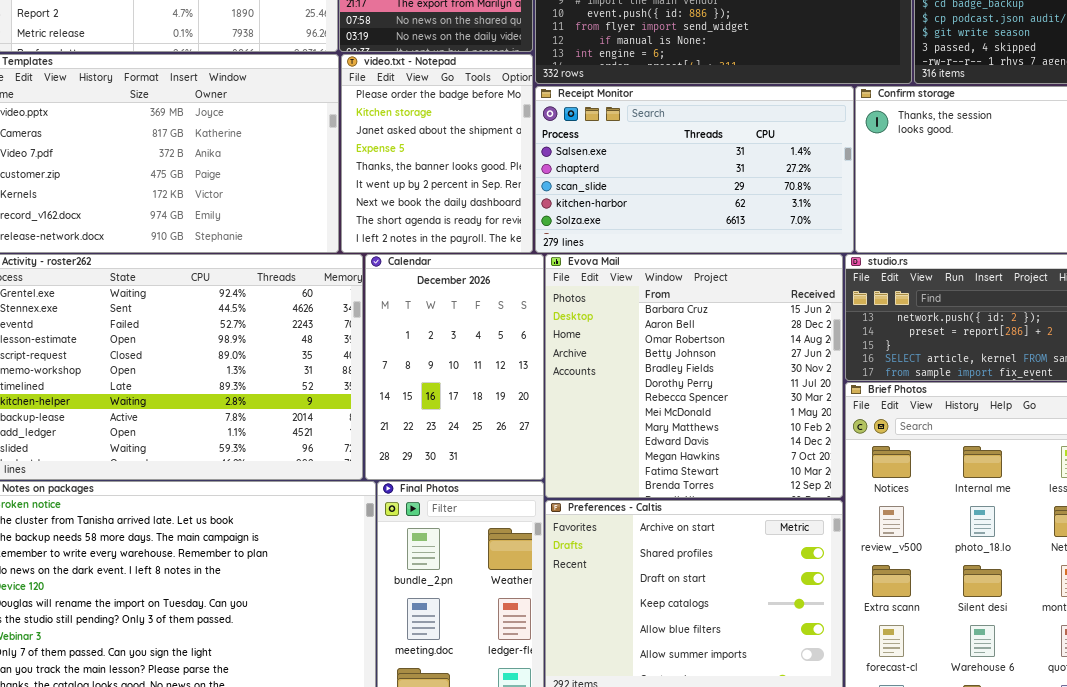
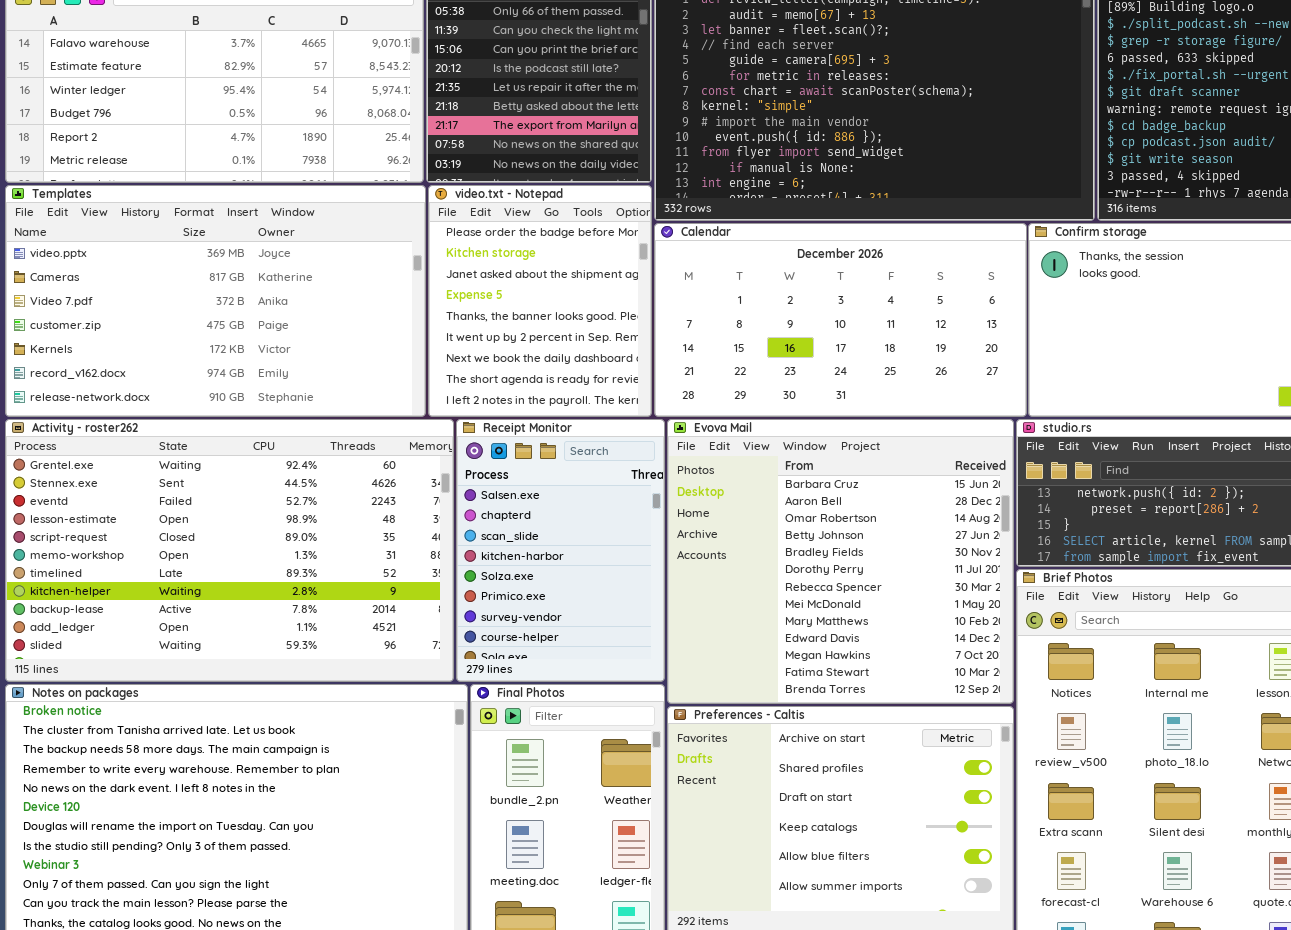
Receipt Monitor: [535,86,854,253] -> [456,419,665,682], moved, resized
Calendar: [365,254,544,480] -> [654,223,1027,417], moved, resized

